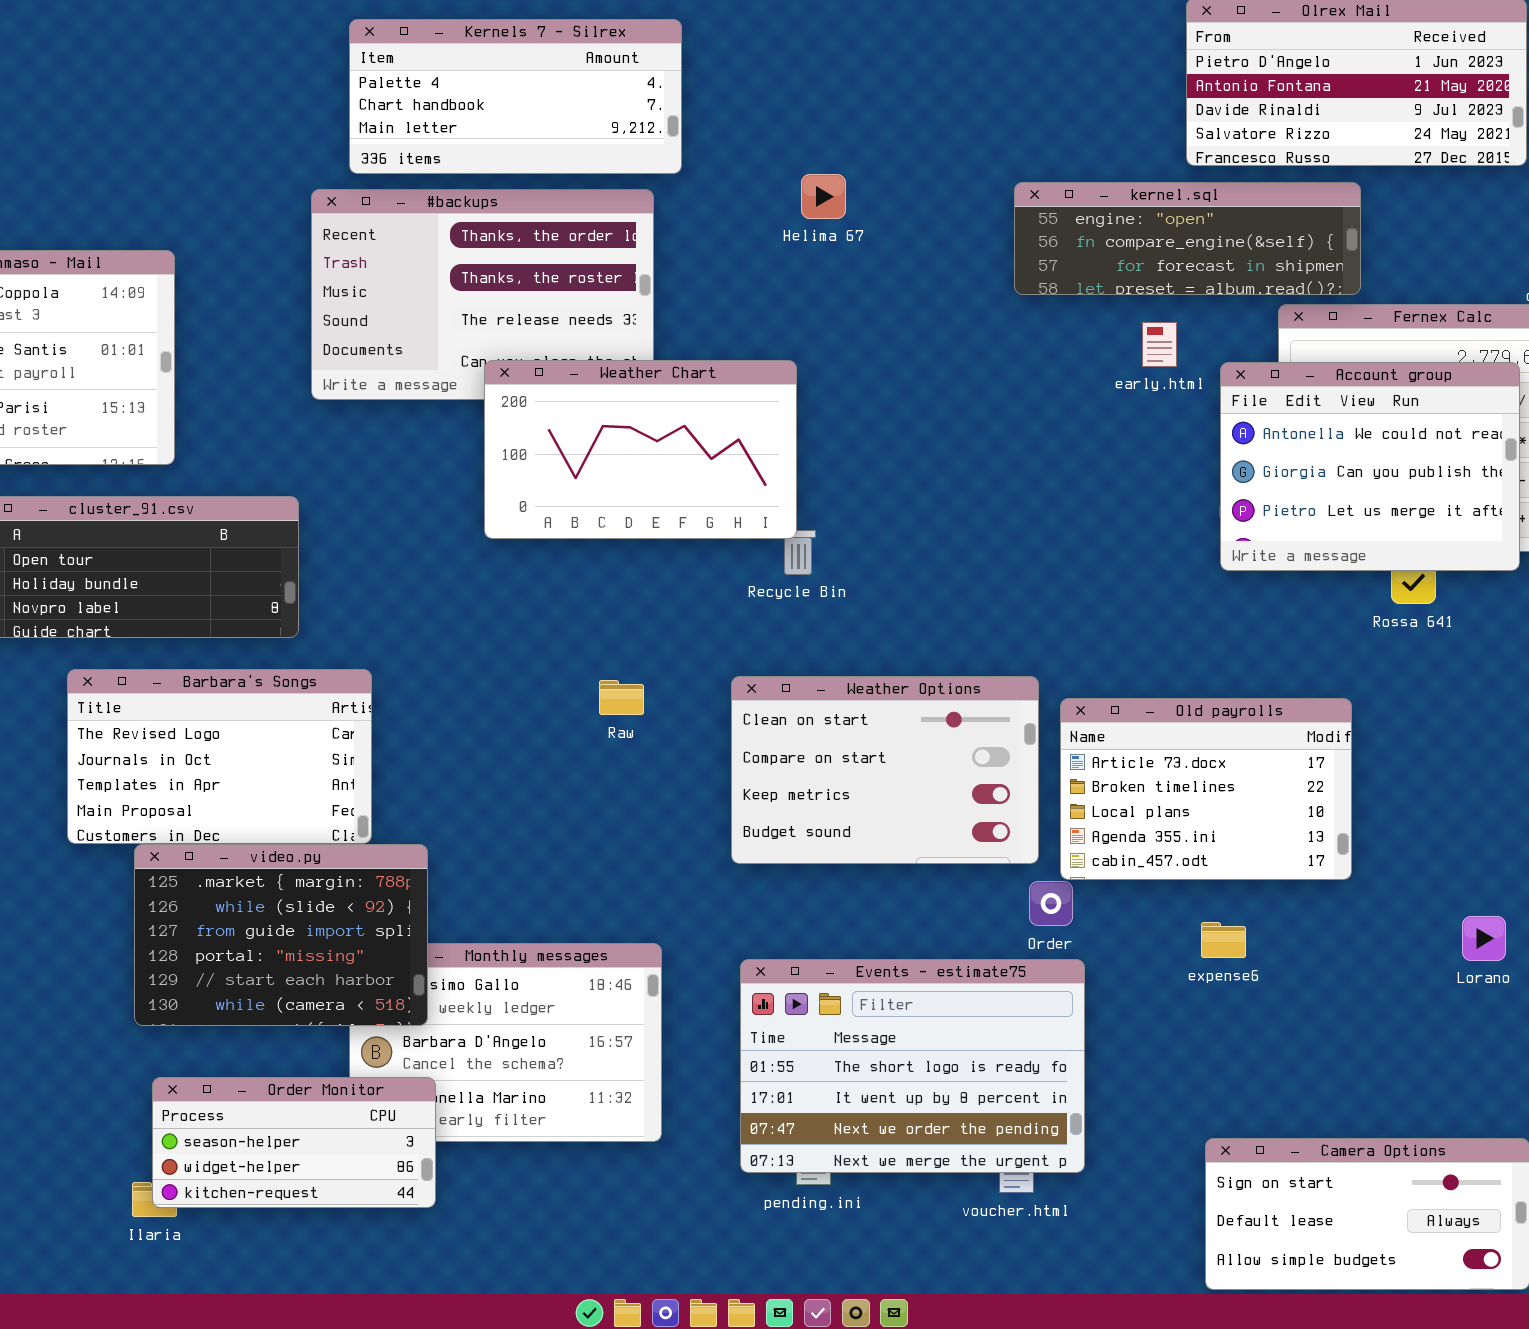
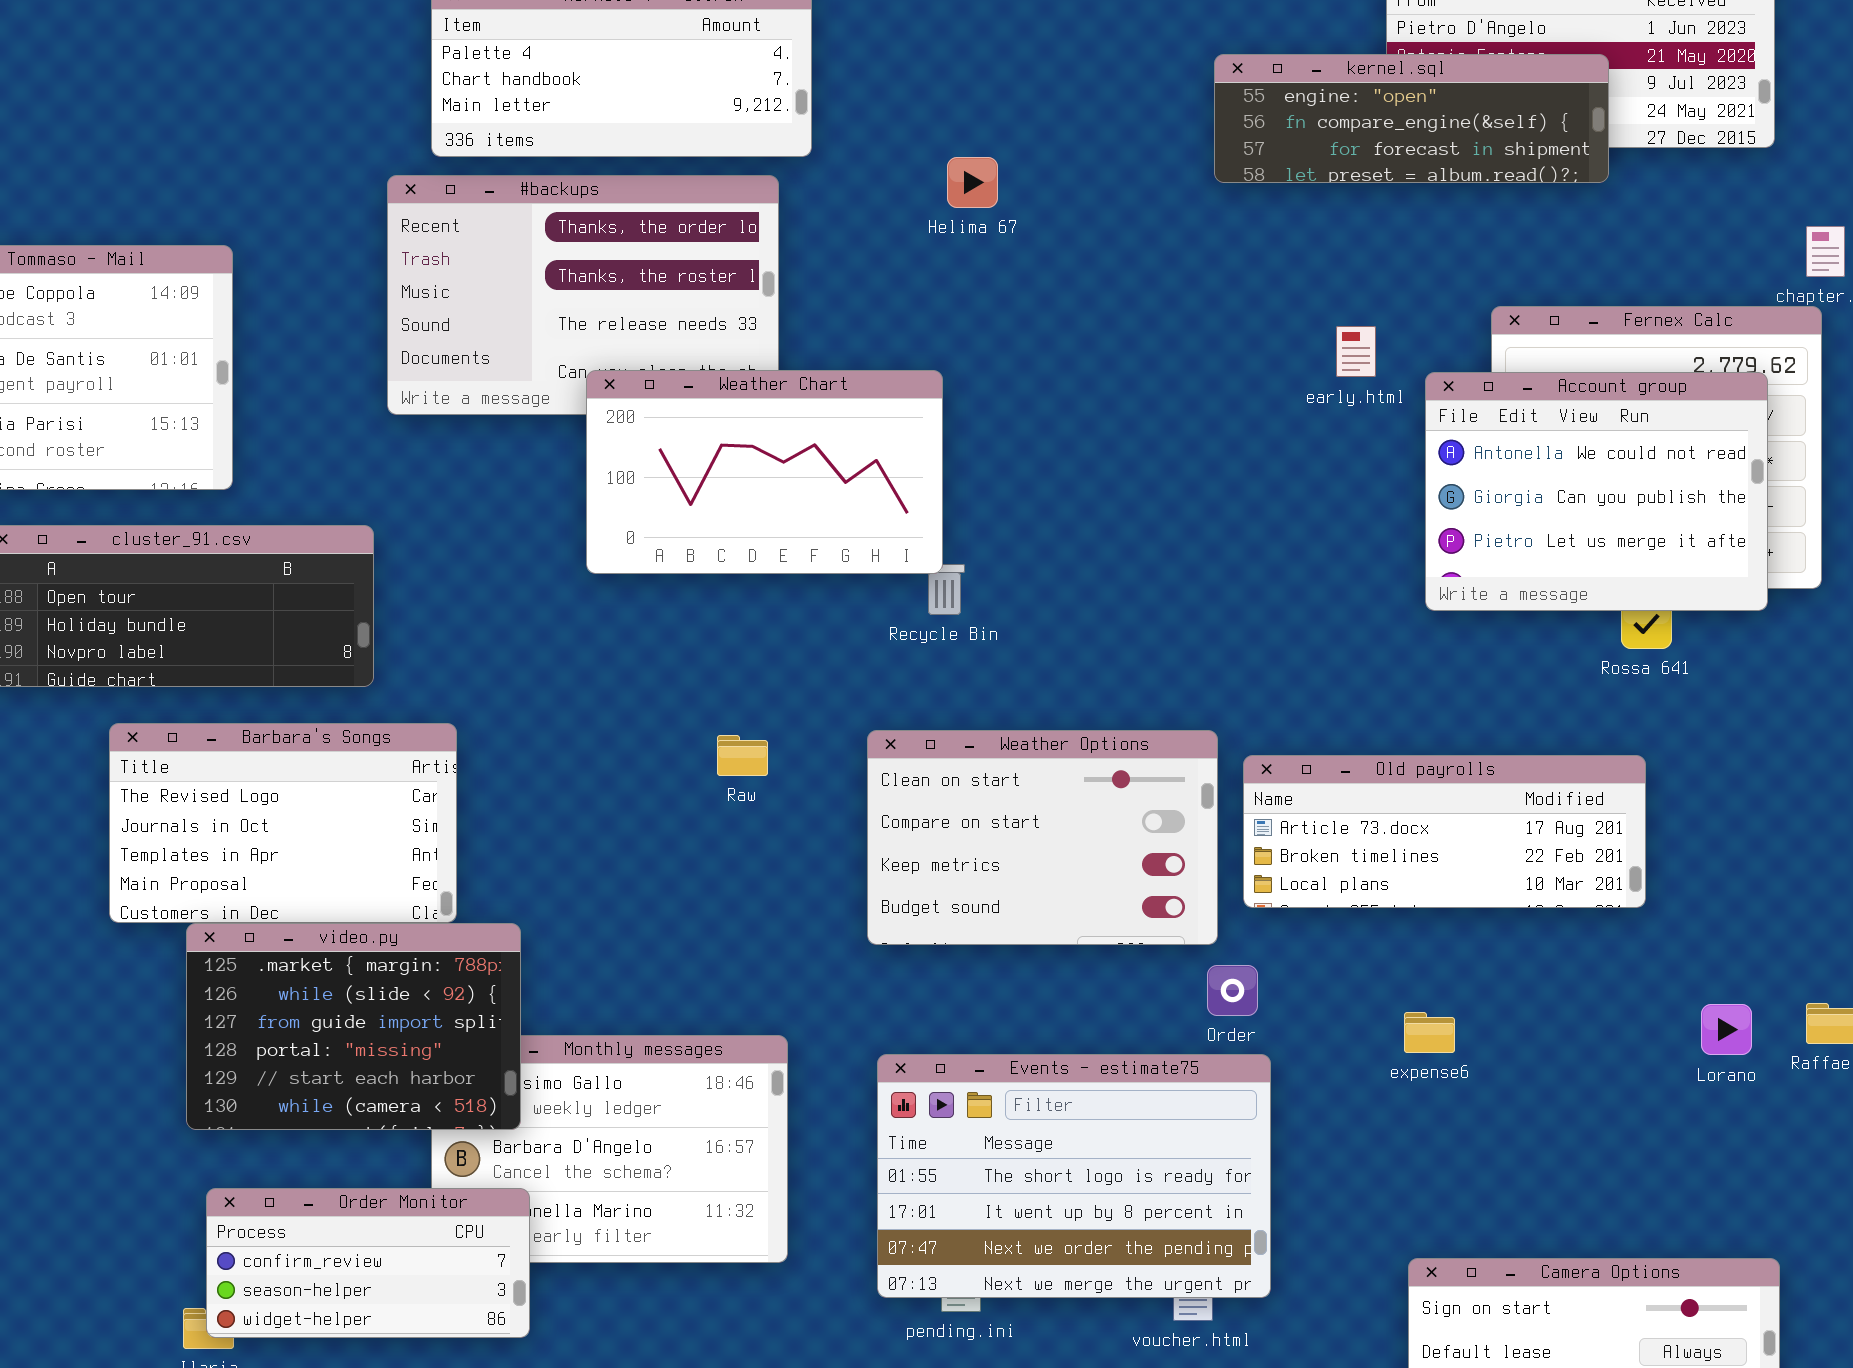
kernel.sql: [1014,182,1361,295] -> [1214,54,1609,183], moved
Old payrolls: [1060,698,1352,880] -> [1243,755,1646,908], resized
Order Monitor: [152,1077,436,1208] -> [206,1188,530,1338], scrolled up 1 row

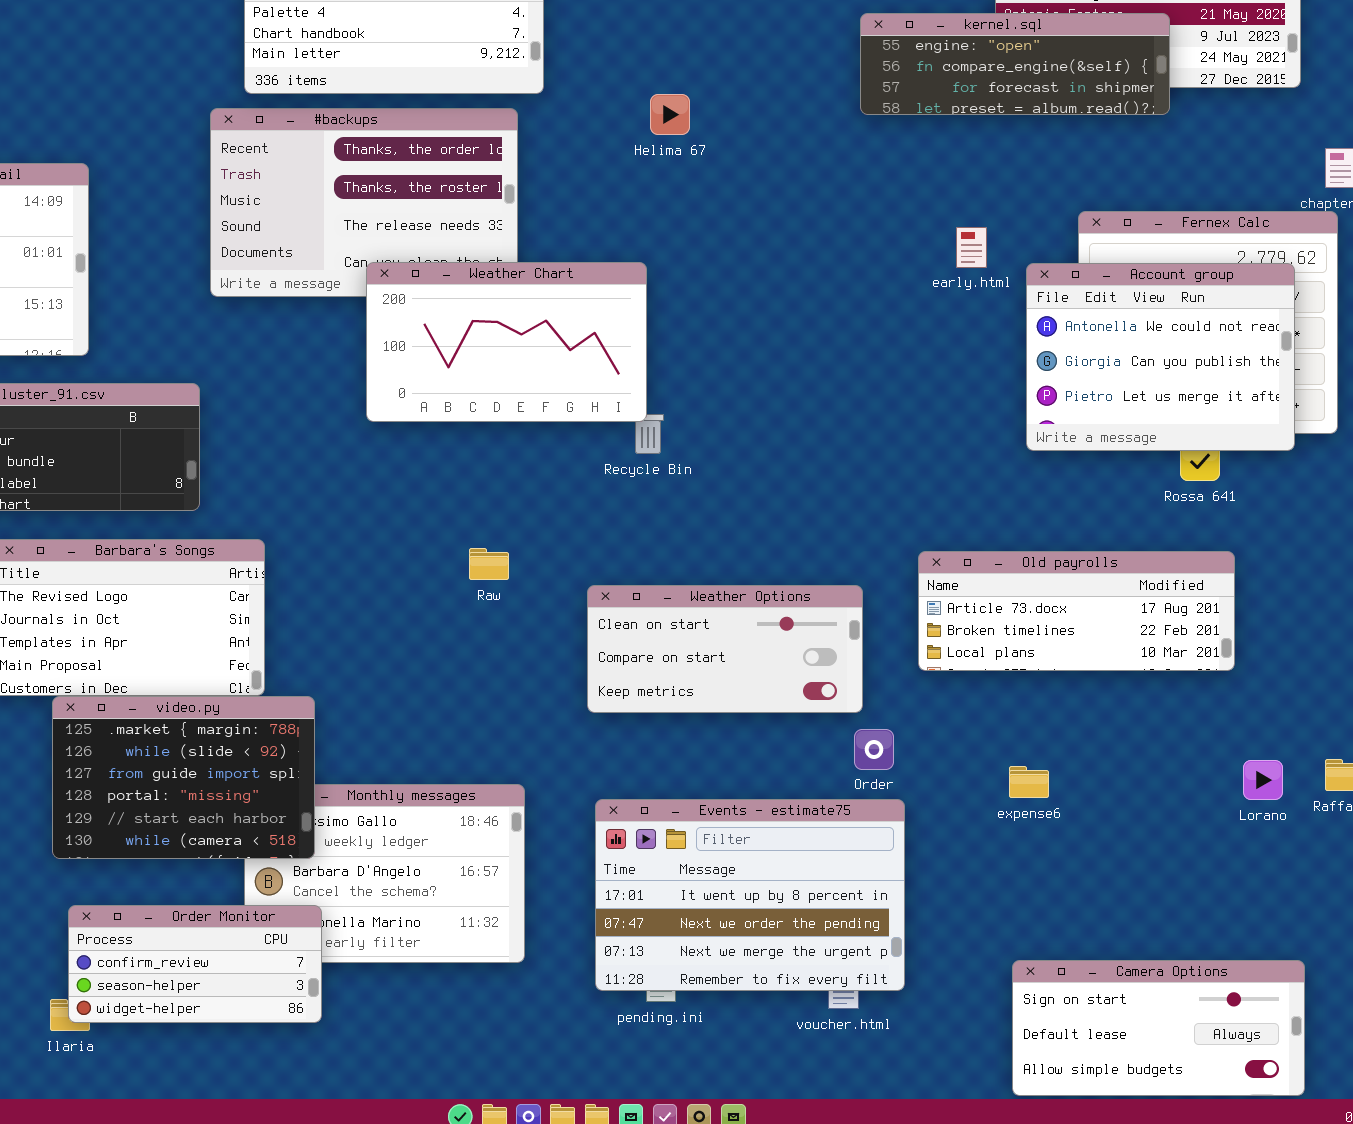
Weather Options: [867,730,1218,945] -> [587,585,863,713], resized
Old payrolls: [1243,755,1646,908] -> [918,551,1235,671], moved
Events - estimate75: [877,1054,1271,1298] -> [595,799,905,991], scrolled down 1 row

